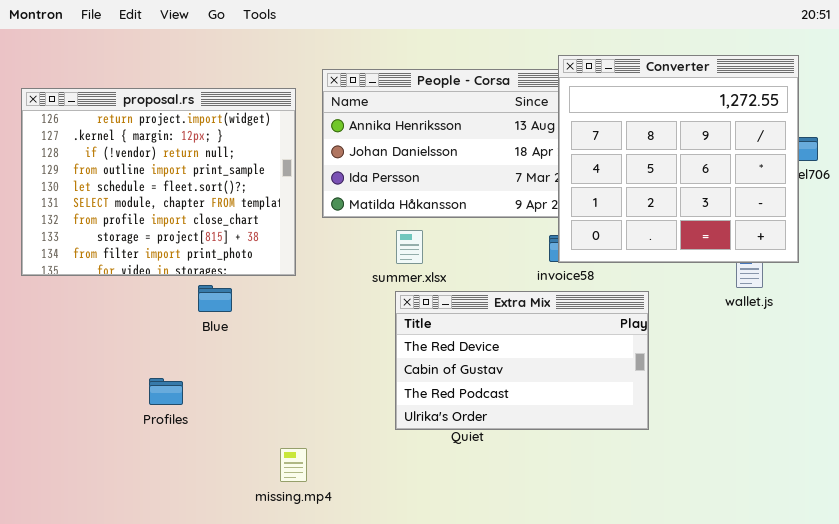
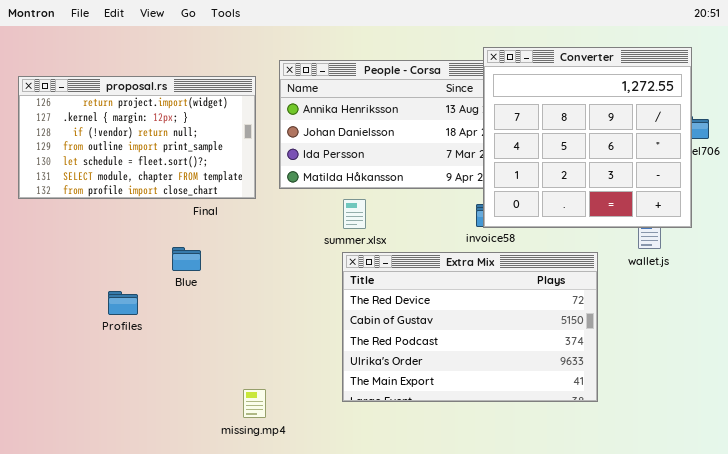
proposal.rs: [21,88,296,276] -> [18,76,256,199], resized
Extra Mix: [395,291,649,430] -> [342,252,598,402], resized
Profiles: [149,378,183,405] -> [108,291,138,315], moved

